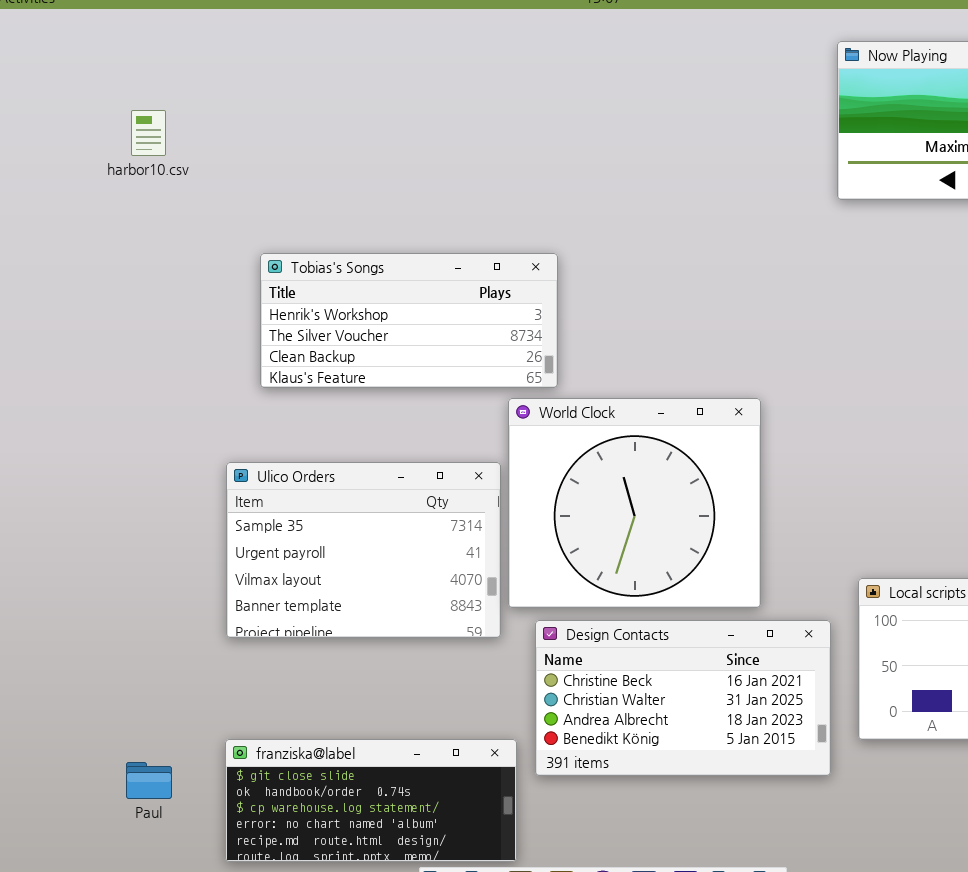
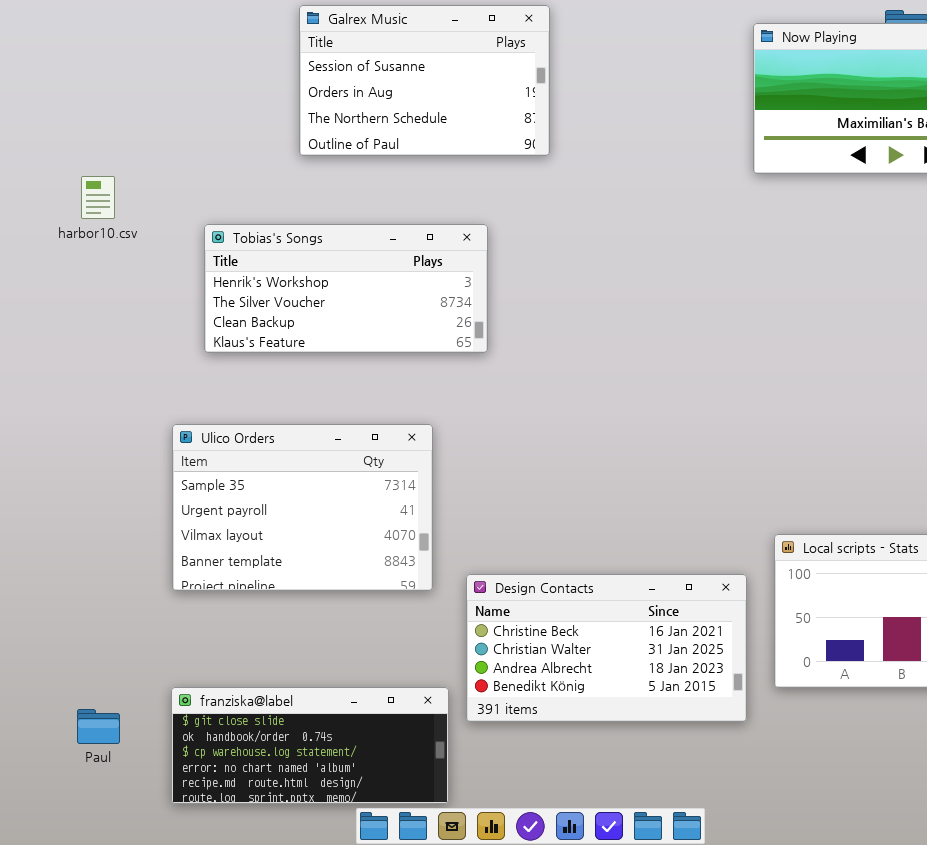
Galrex Music: none -> [299,5,550,156], opened
harbor10.csv: [131,110,166,156] -> [81,176,115,219], moved
World Clock: [508,398,761,608] -> none, closed

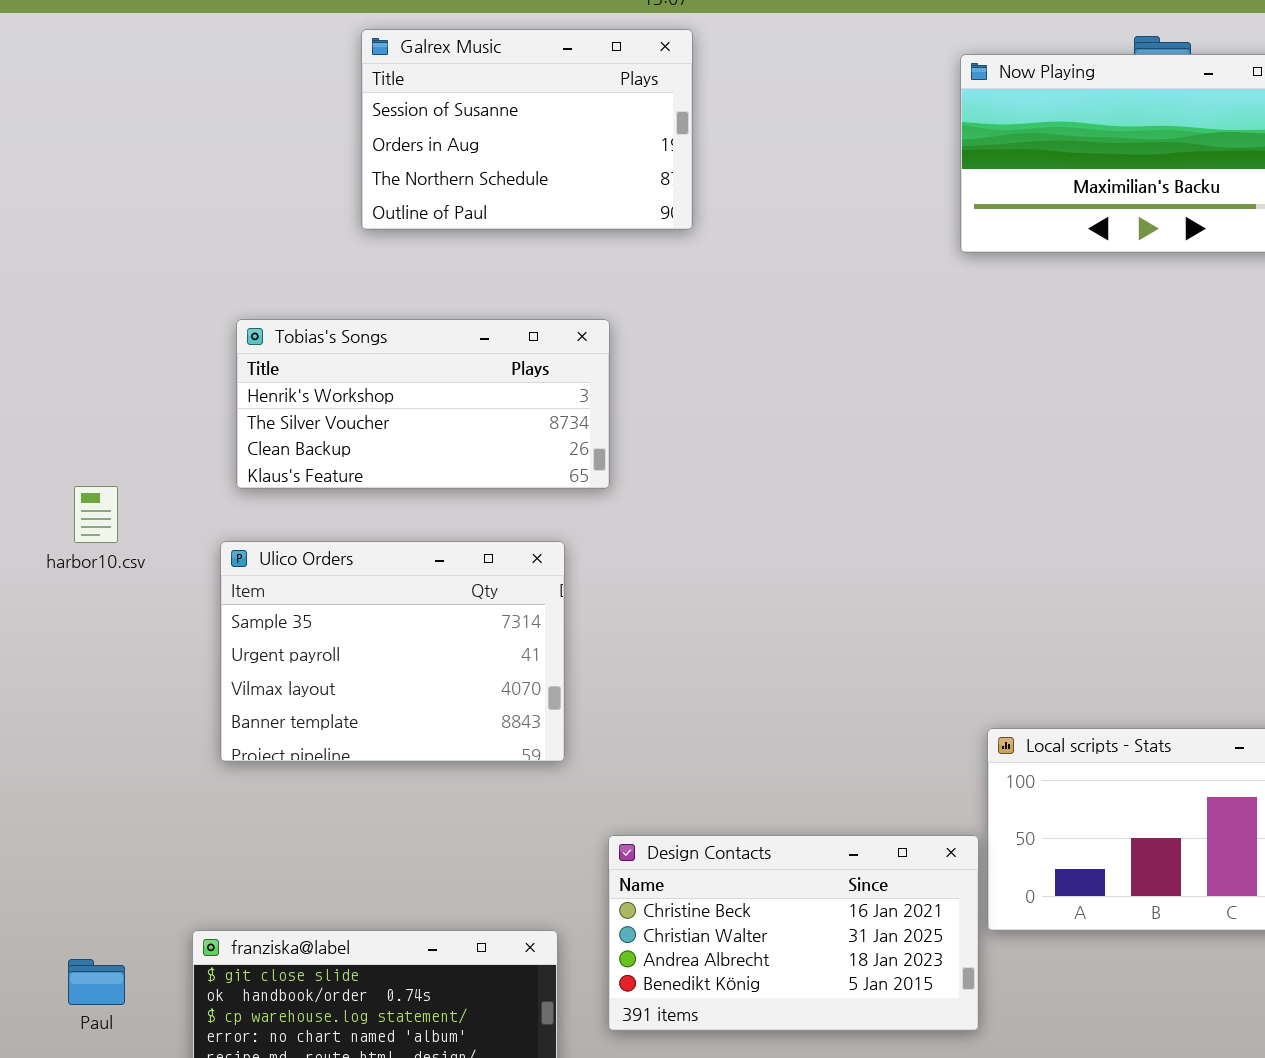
harbor10.csv: [81,176,115,219] -> [74,486,118,543], moved
Ulico Orders: [172,424,433,591] -> [220,541,565,762], moved
Design Contacts: [466,574,747,722] -> [608,835,979,1031], moved

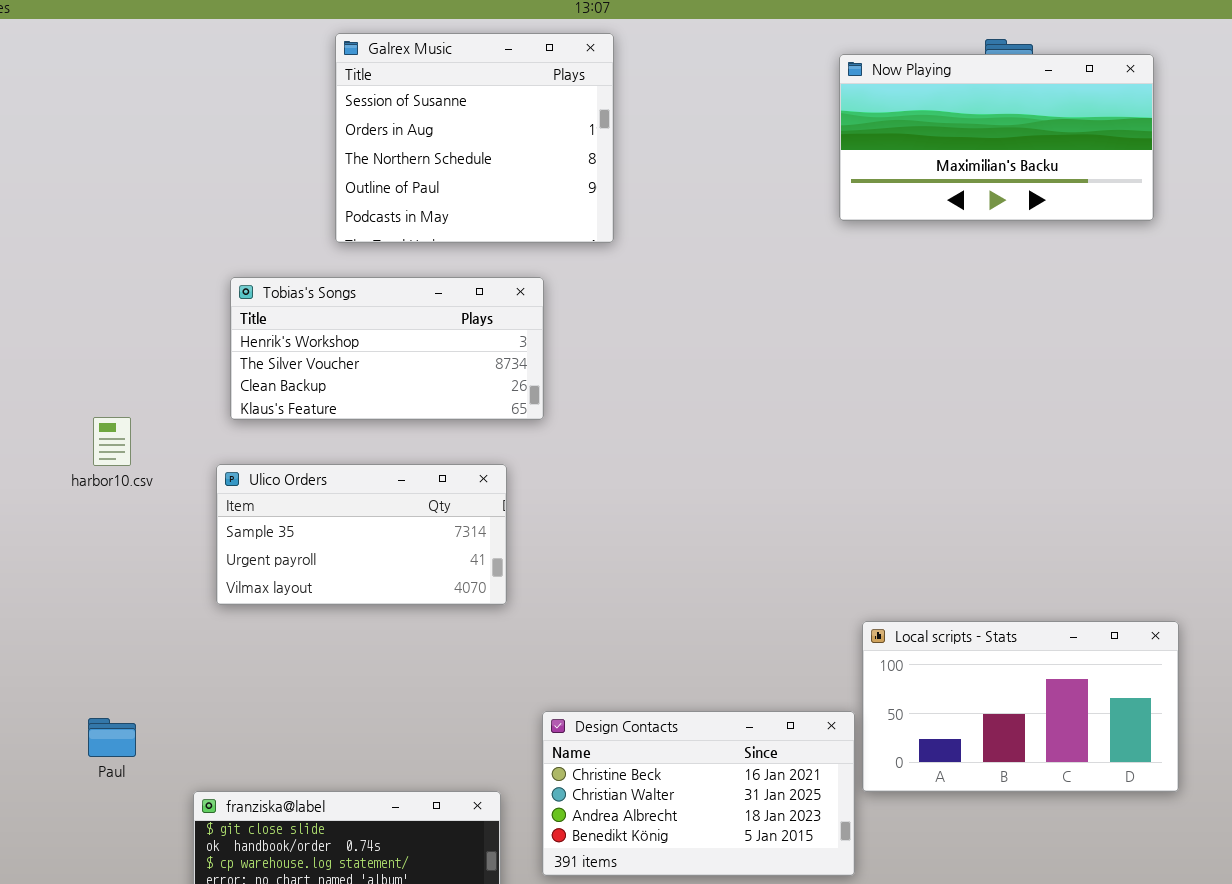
Galrex Music: [361,29,693,230] -> [335,33,614,243], resized
Ulico Orders: [220,541,565,762] -> [216,464,507,605], resized
Paul: [68,959,125,1005] -> [88,718,136,757], moved

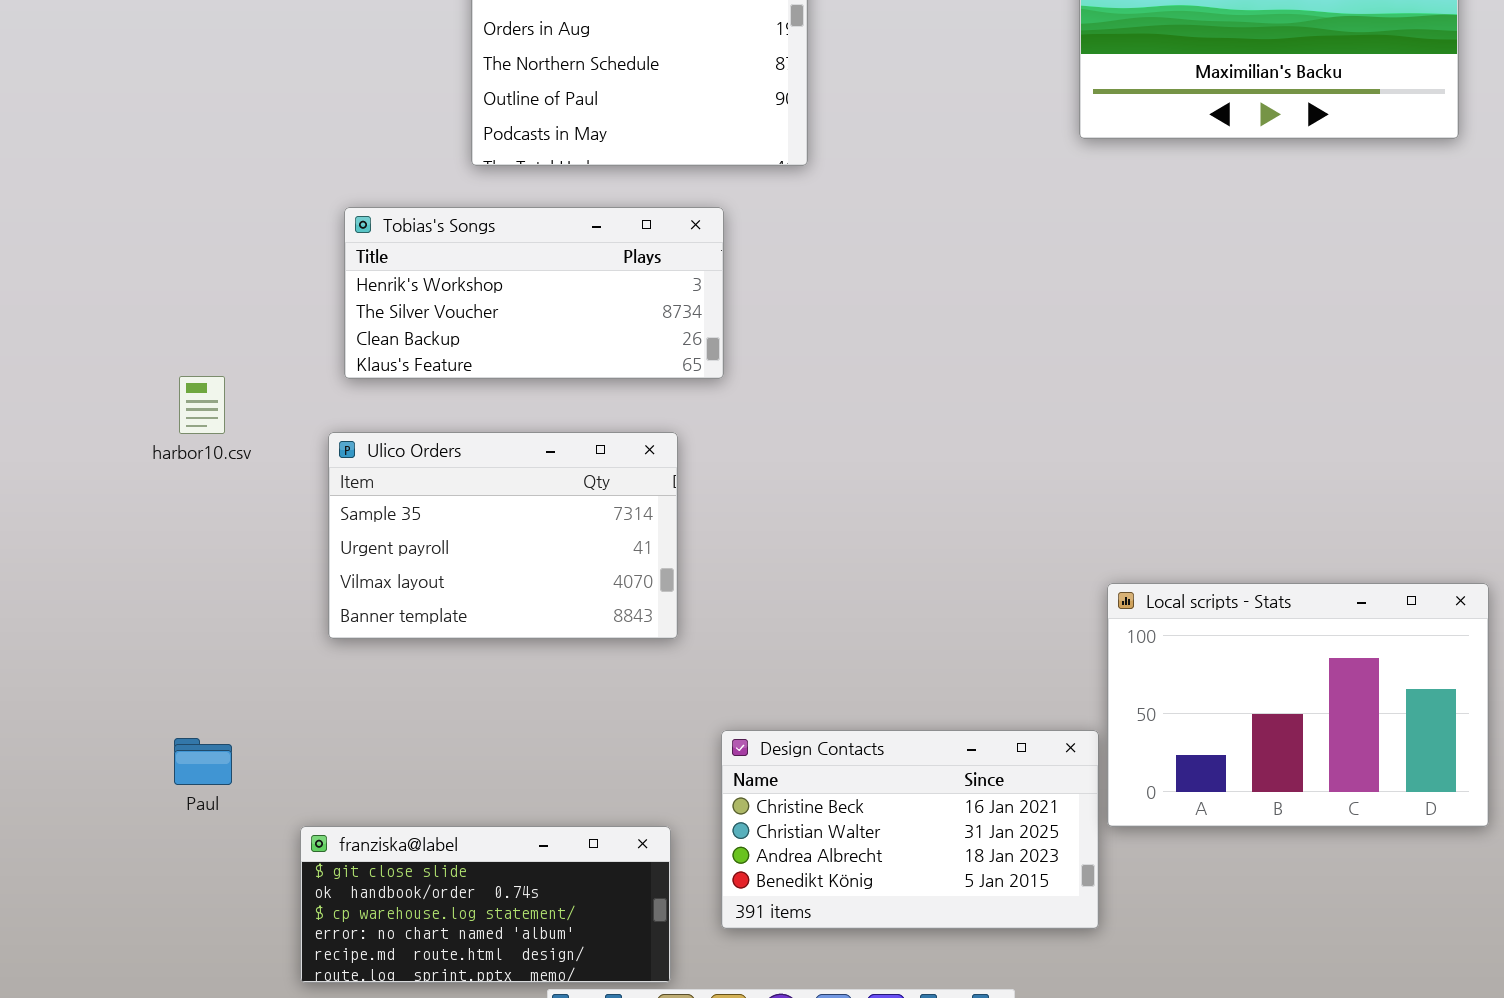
Ulico Orders: [216,464,507,605] -> [328,432,678,639], resized
Local scripts - Stats: [862,621,1179,792] -> [1107,583,1489,827], resized

